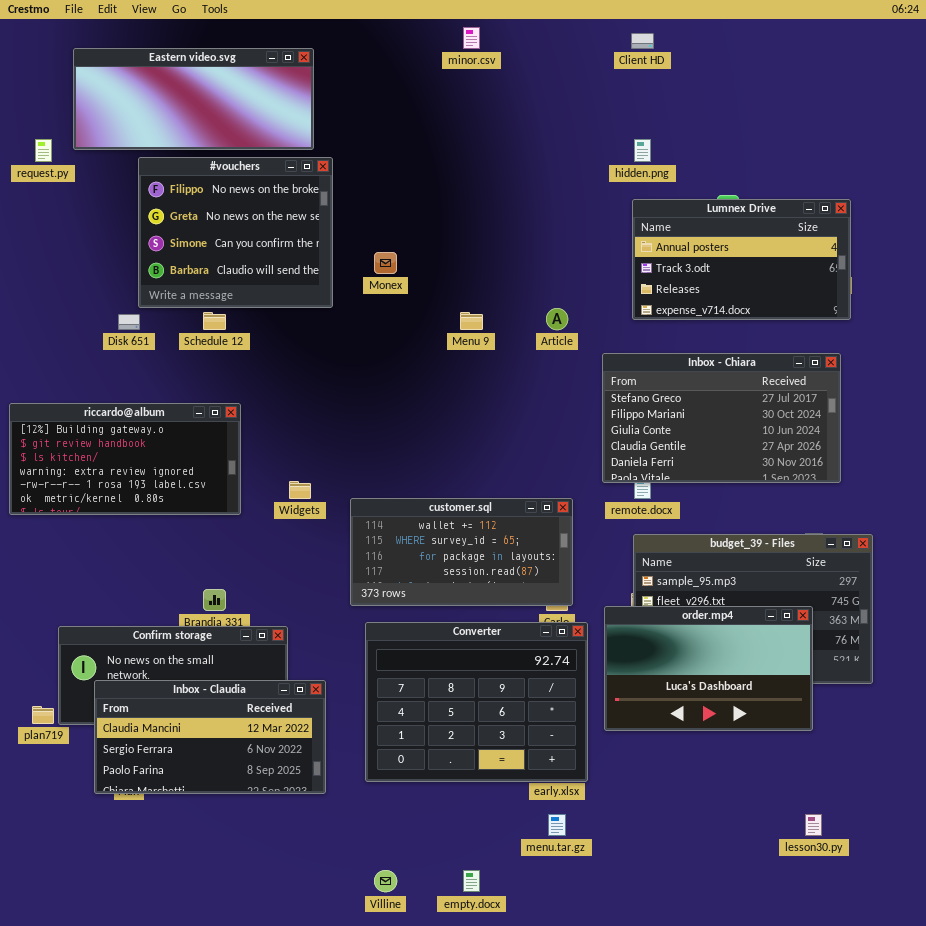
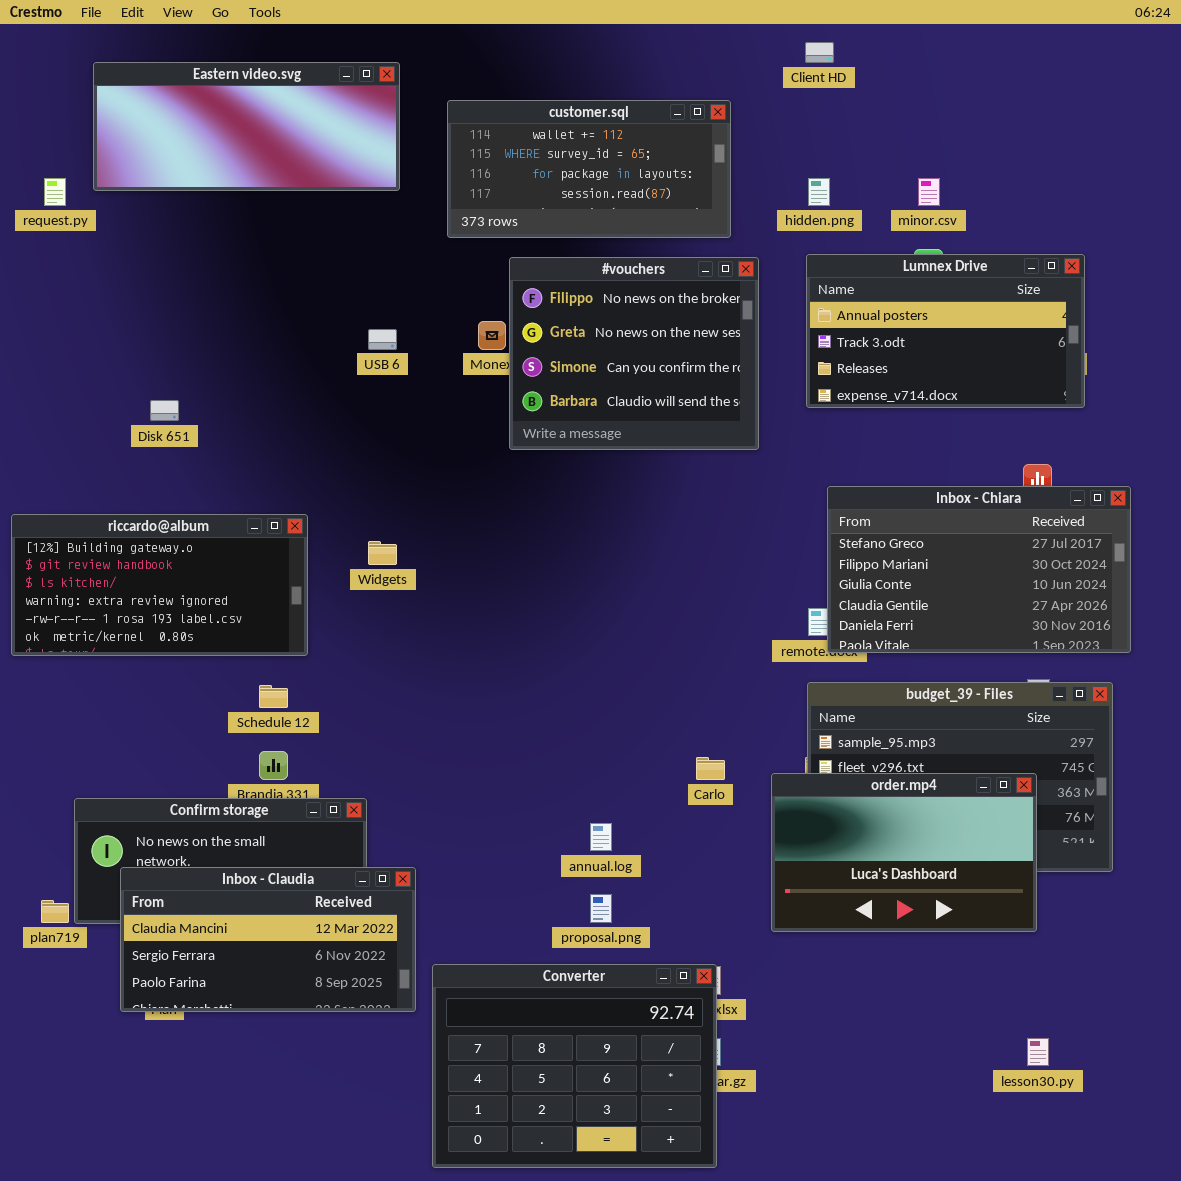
minor.csv: [463,27,480,49] -> [918,178,940,206], moved
#vouchers: [138,157,333,308] -> [509,257,759,450], moved
Schedule 12: [203,312,226,330] -> [259,685,288,708], moved
Inbox - Chiara: [602,353,841,483] -> [827,486,1131,653], moved
Widgets: [289,481,311,499] -> [368,541,397,565], moved
customer.sql: [350,498,573,606] -> [447,100,731,238], moved
Converter: [365,622,588,782] -> [432,964,717,1168], moved

